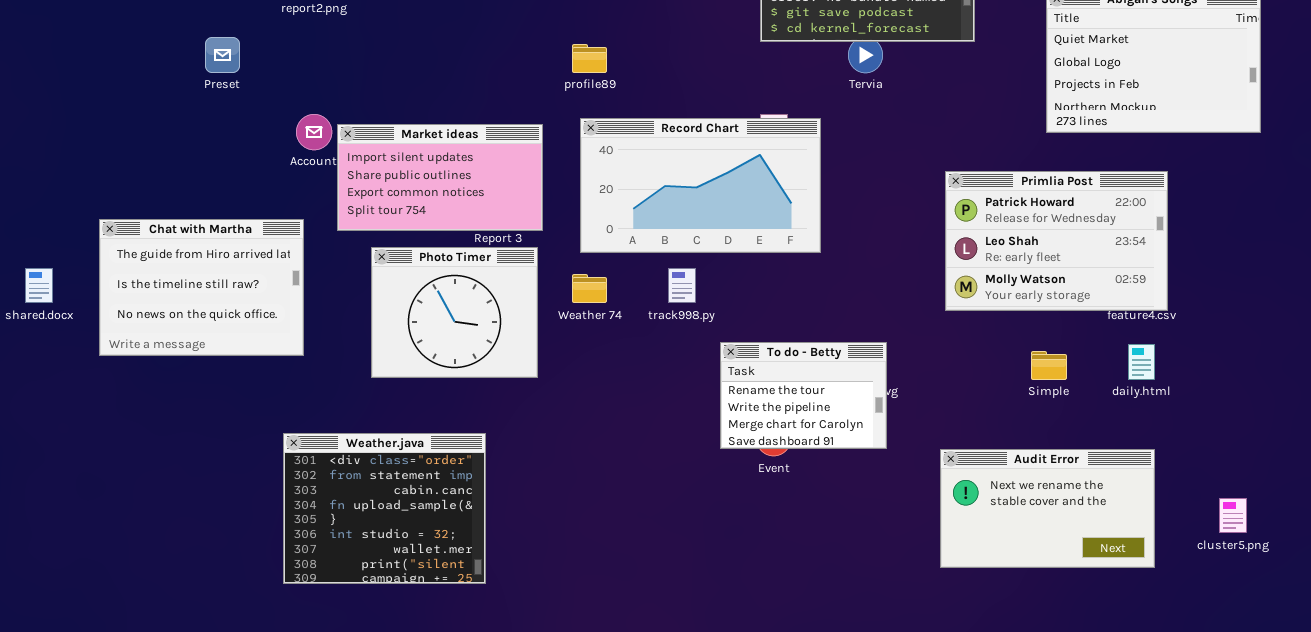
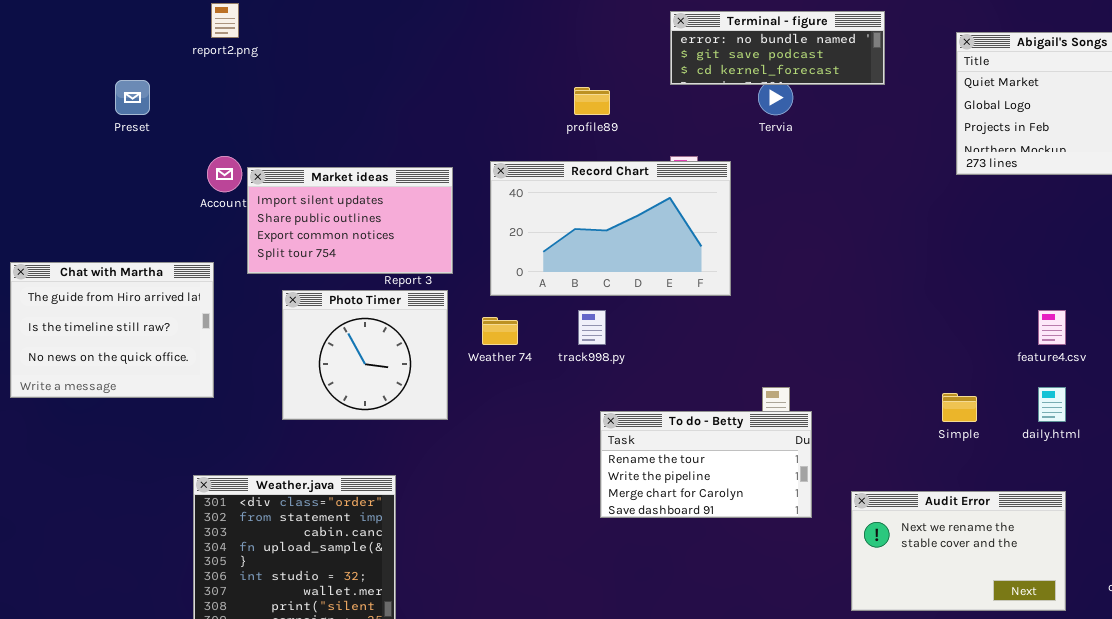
profile89: [572,44,607,73] -> [574,87,610,115], moved
Primlia Post: [945,171,1168,311] -> none, closed
To do - Betty: [720,342,887,449] -> [600,411,812,518], moved, resized

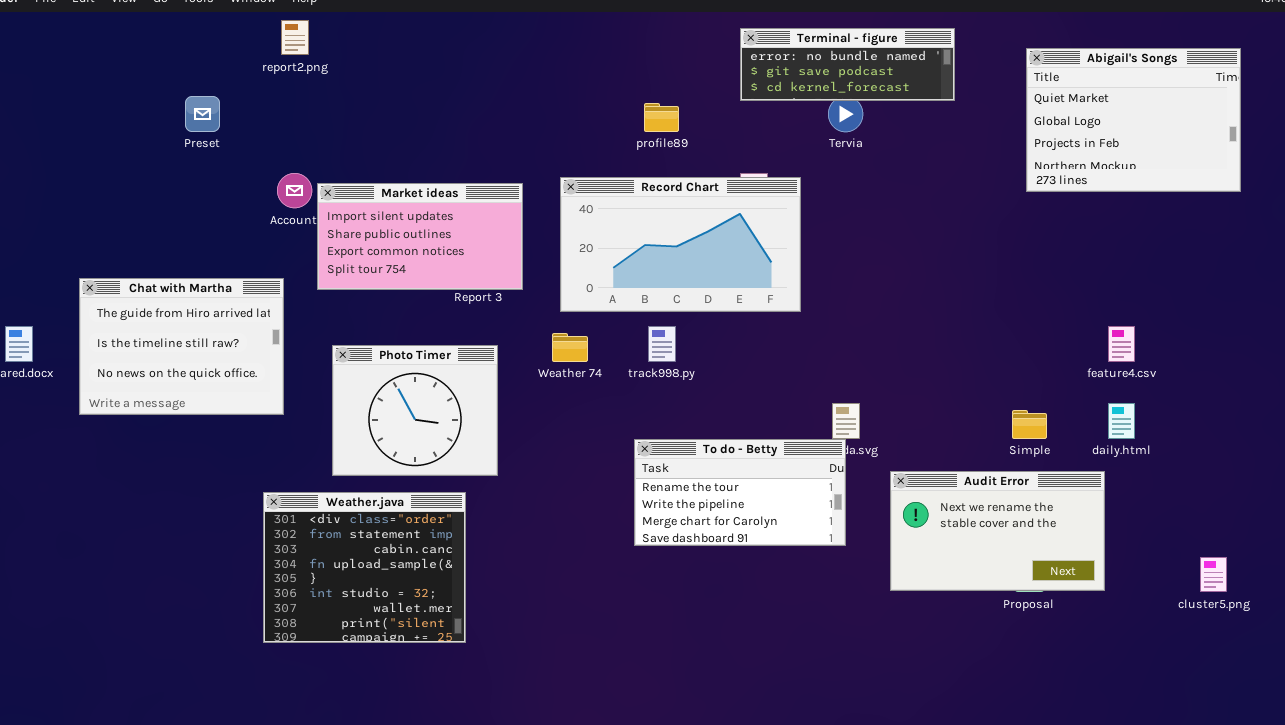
Photo Timer: [282,290,448,420] -> [332,345,498,476], moved
To do - Betty: [600,411,812,518] -> [634,439,846,546], moved
Audit Error: [851,491,1066,611] -> [890,471,1105,591], moved

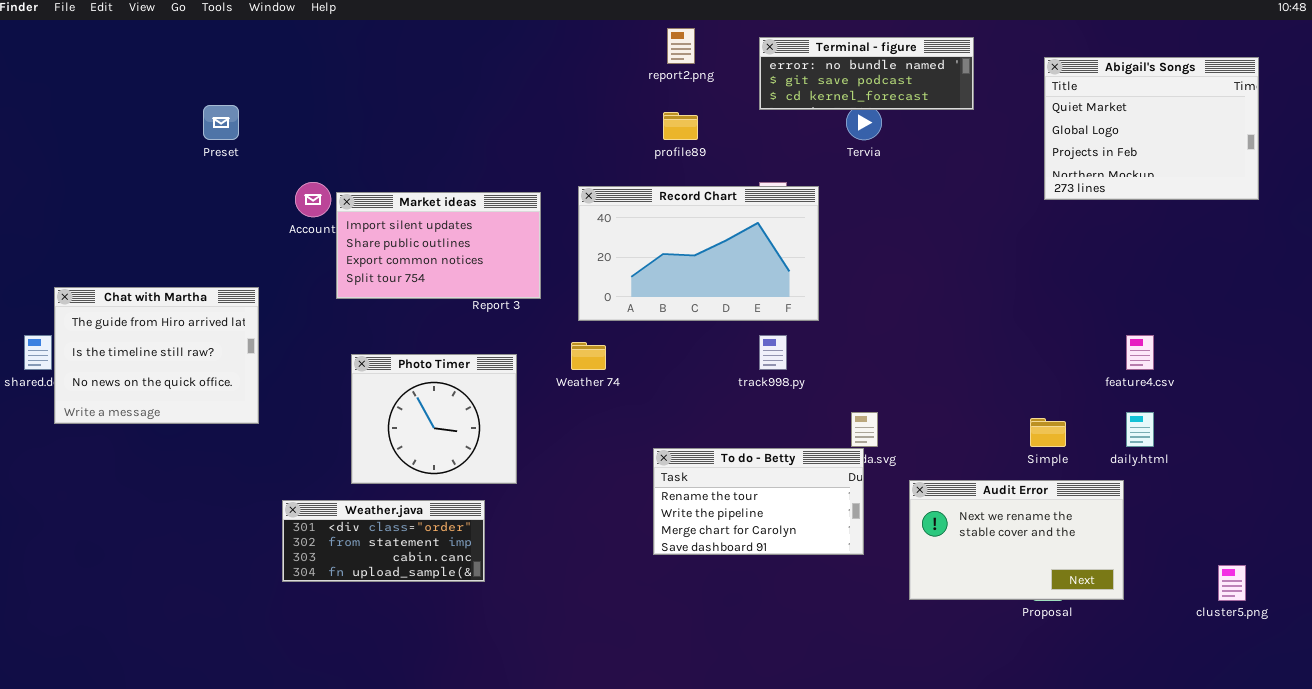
report2.png: [281,20,309,55] -> [667,28,695,64], moved
Chat with Martha: [79,278,284,415] -> [54,287,259,424], moved
track998.py: [648,326,676,362] -> [759,335,787,370], moved
Weather.java: [263,492,466,643] -> [282,500,485,582], resized

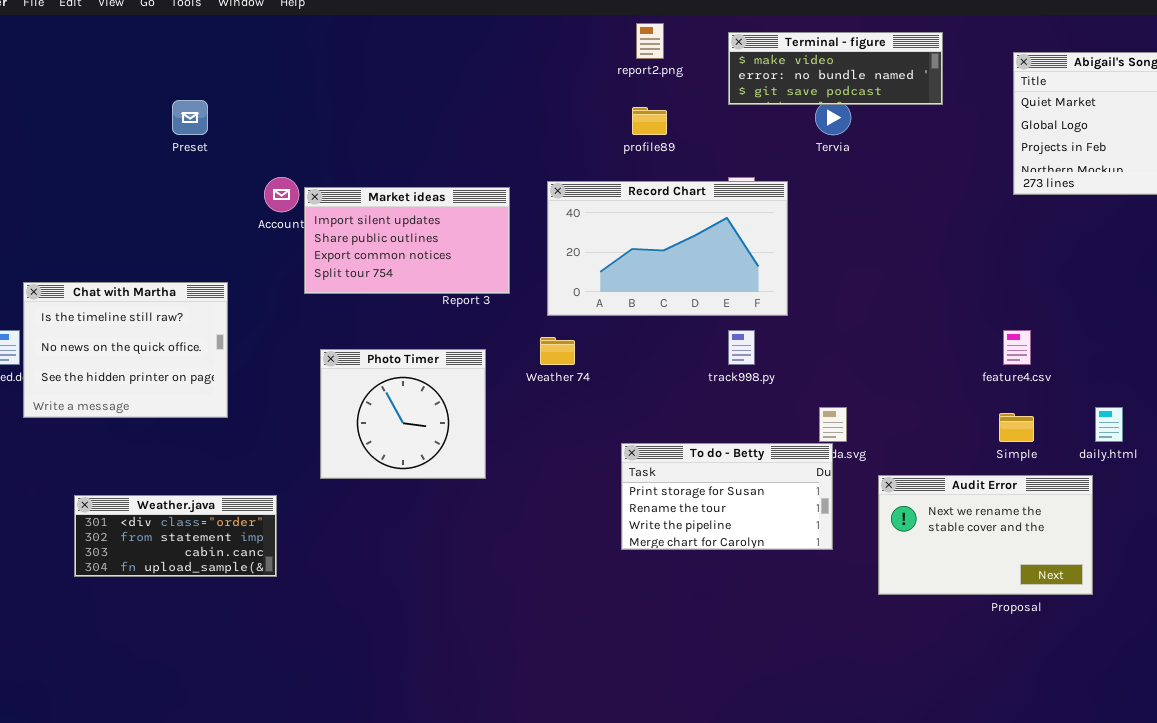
Terminal - figure: [759,37,974,110] -> [728,32,943,105], scrolled up 1 row
Chat with Martha: [54,287,259,424] -> [23,282,228,418], scrolled down 1 row
feature4.csv: [1126,335,1154,370] -> [1003,330,1031,365], moved
To do - Betty: [653,448,864,555] -> [621,443,833,550], scrolled up 1 row
Weather.java: [282,500,485,582] -> [74,495,277,577], moved

